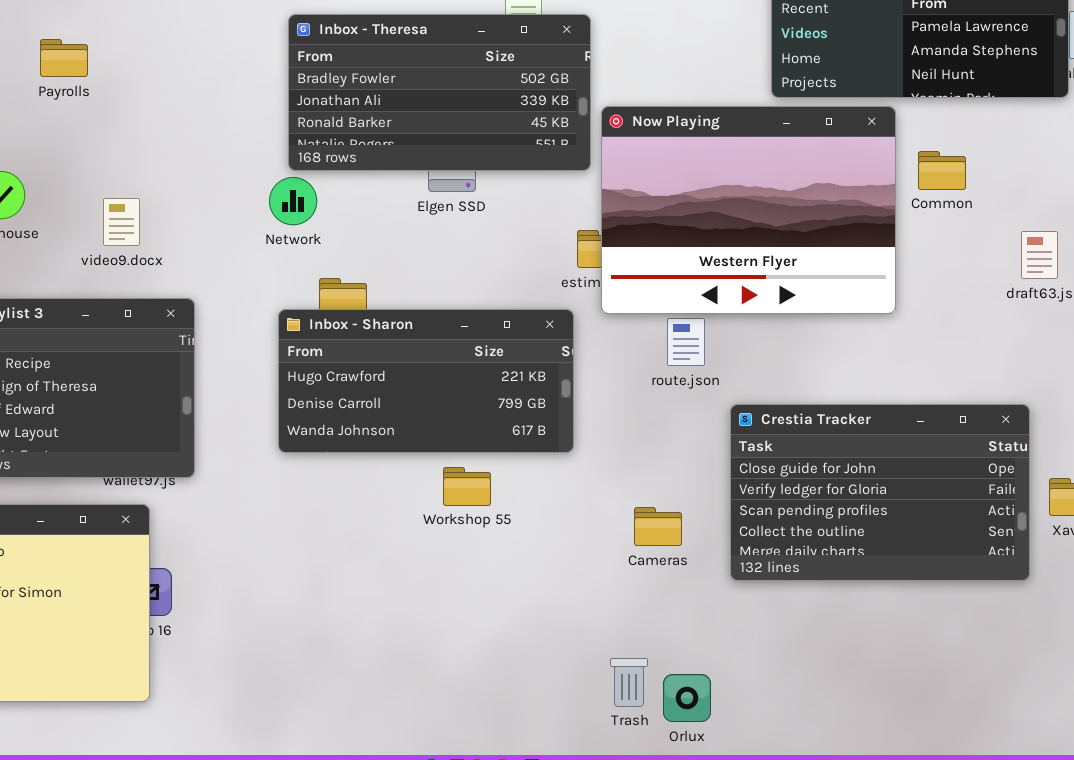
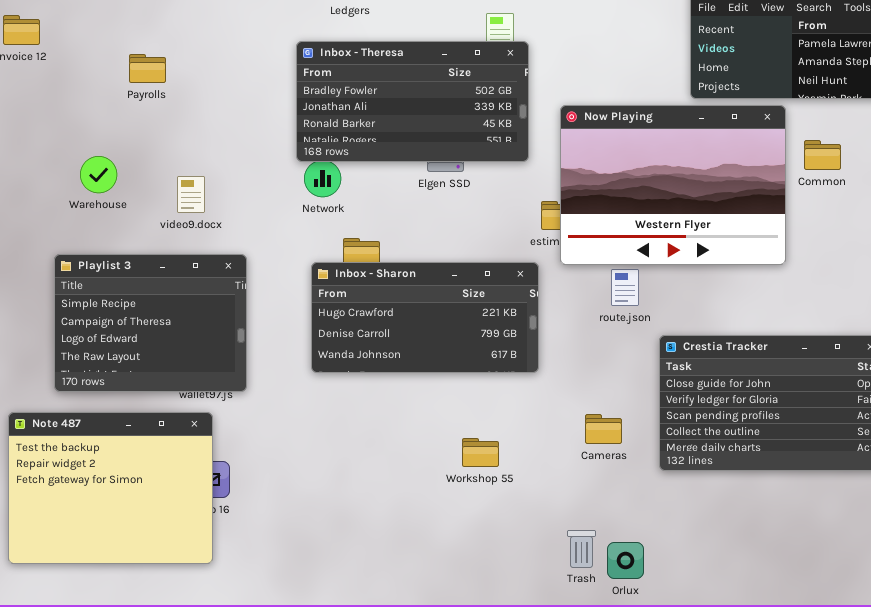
Inbox - Theresa: [288,14,591,171] -> [296,41,529,162], moved
Workshop 55: [443,467,491,506] -> [462,438,499,467], moved

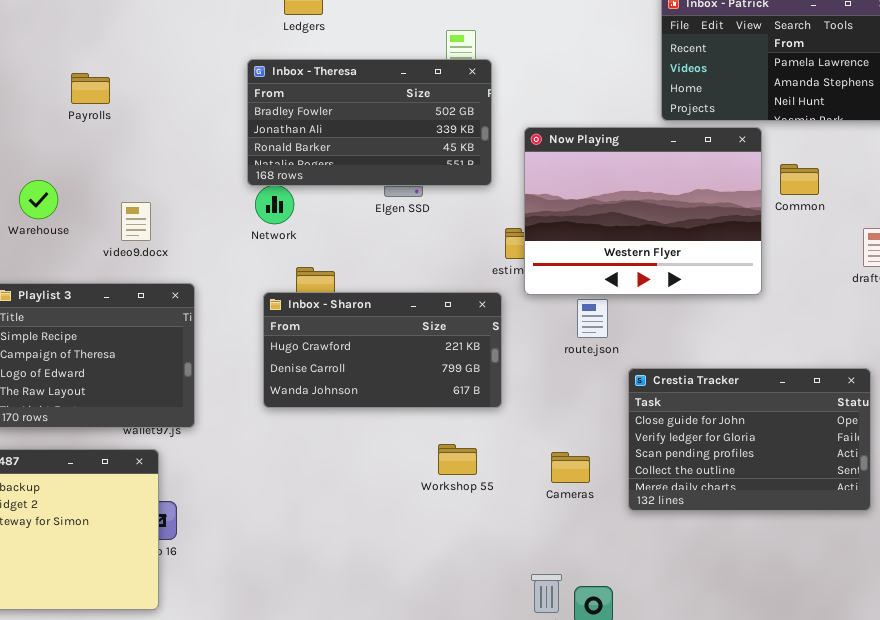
Workshop 55: [462,438,499,467] -> [438,444,477,475], moved

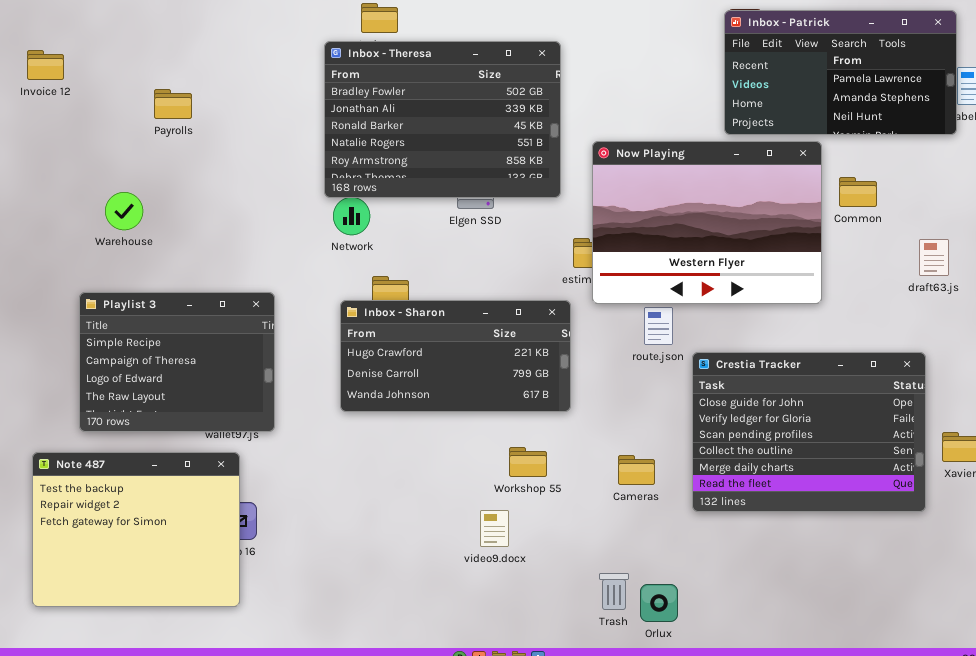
Inbox - Theresa: [247,59,492,186] -> [324,41,561,198], resized
video9.docx: [121,202,151,241] -> [480,510,509,547], moved
Crestia Tracker: [628,368,871,511] -> [692,352,926,512], resized

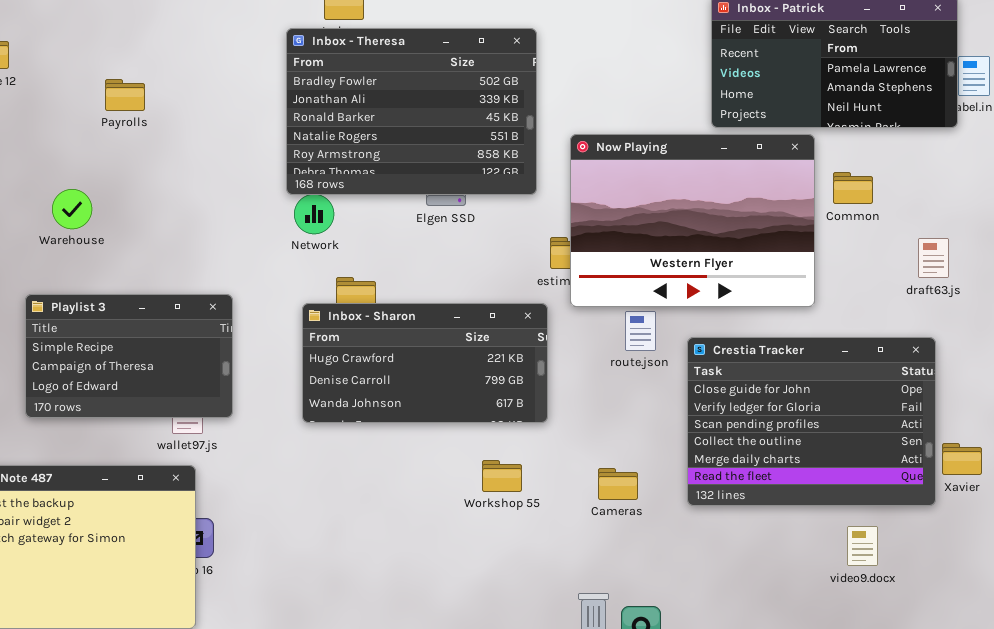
Playlist 3: [79,292,275,432] -> [25,294,233,418], resized
Crestia Tracker: [692,352,926,512] -> [687,337,936,506], moved
video9.docx: [480,510,509,547] -> [847,526,878,566], moved

